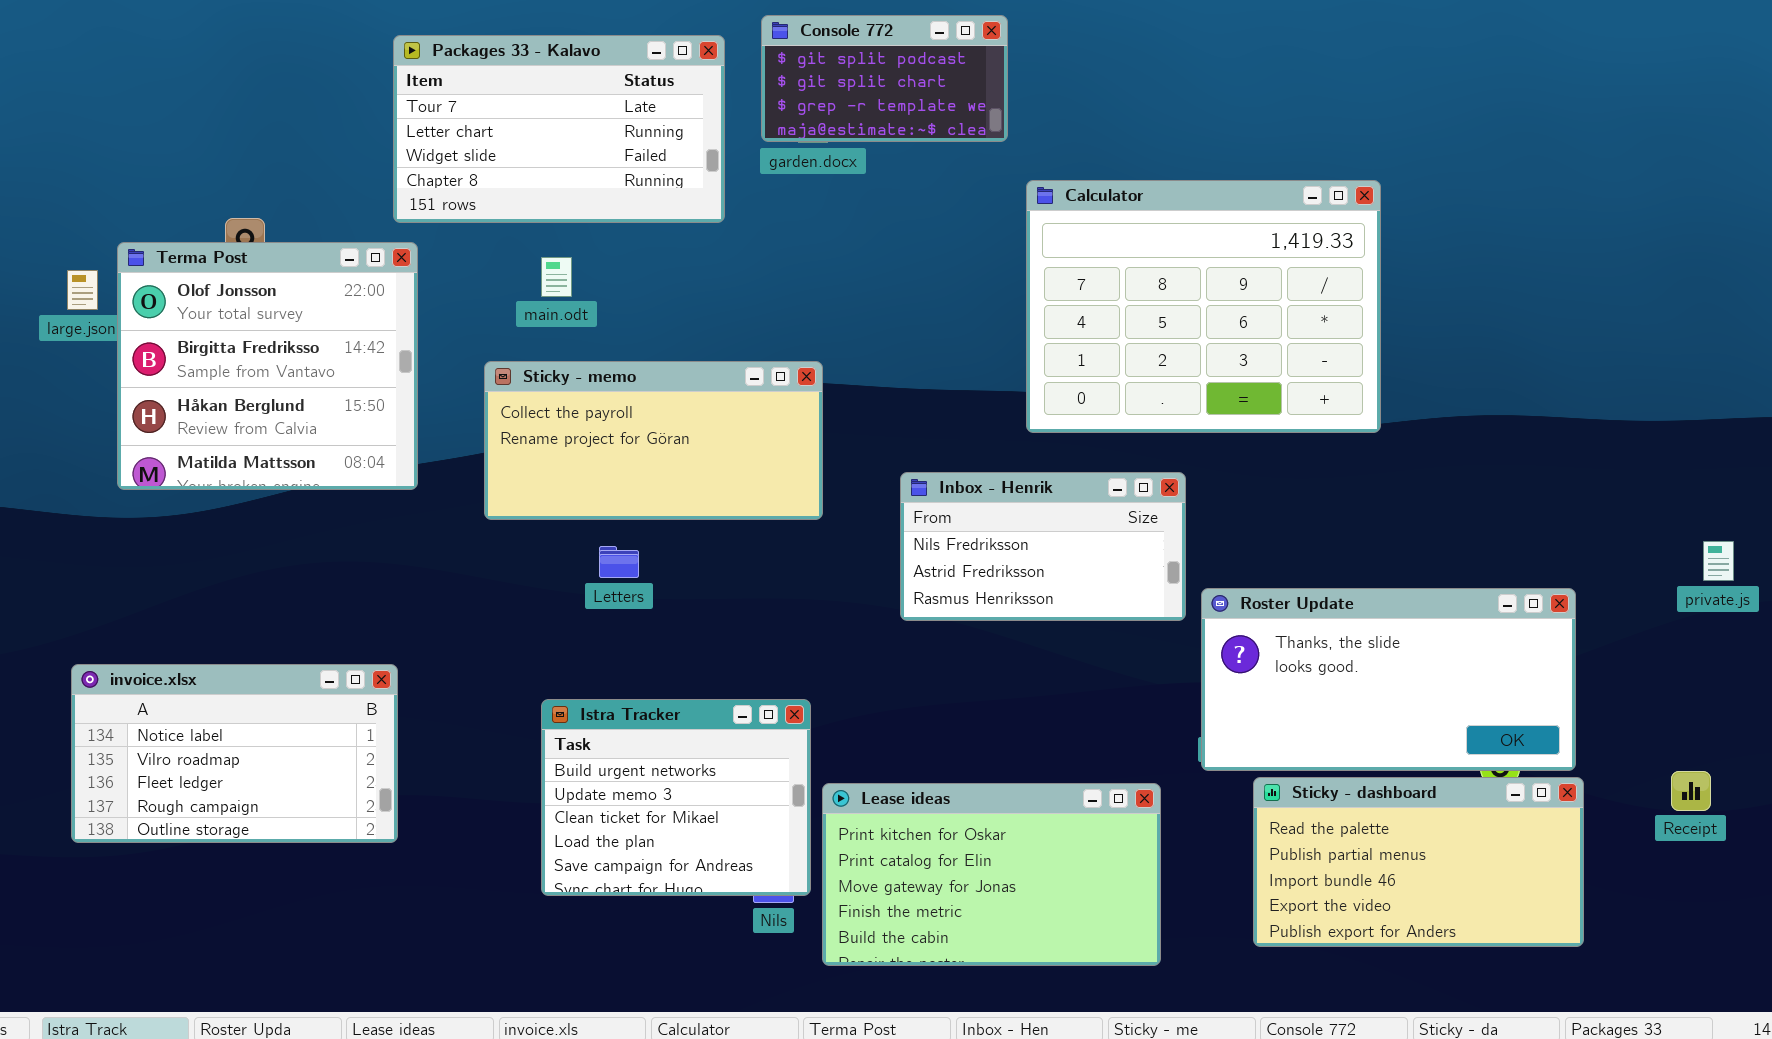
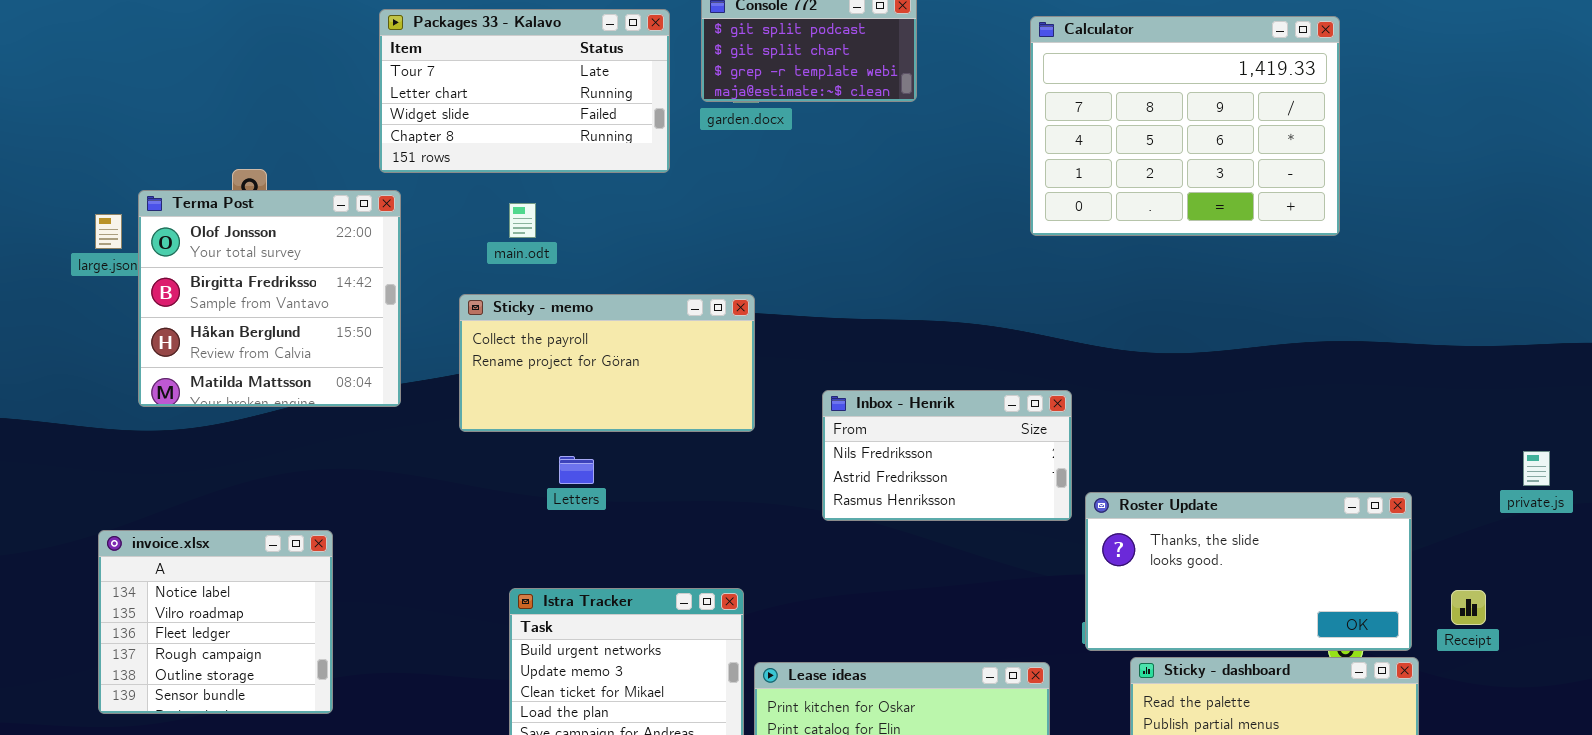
Calculator: [1026,180,1381,433] -> [1030,16,1340,236], moved
invoice.xlsx: [71,664,398,843] -> [98,530,333,714], resized
Receipt: [1671,771,1711,811] -> [1451,590,1486,625], moved

